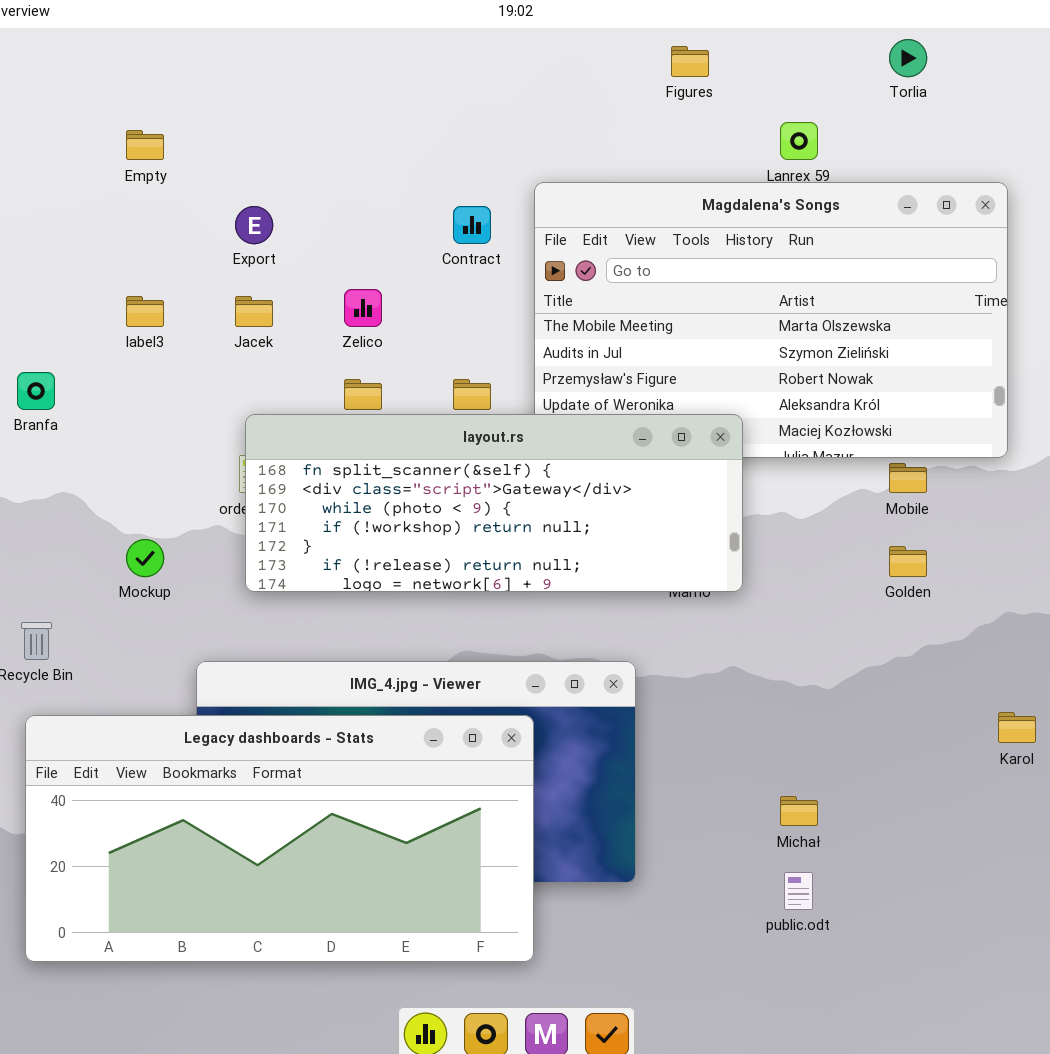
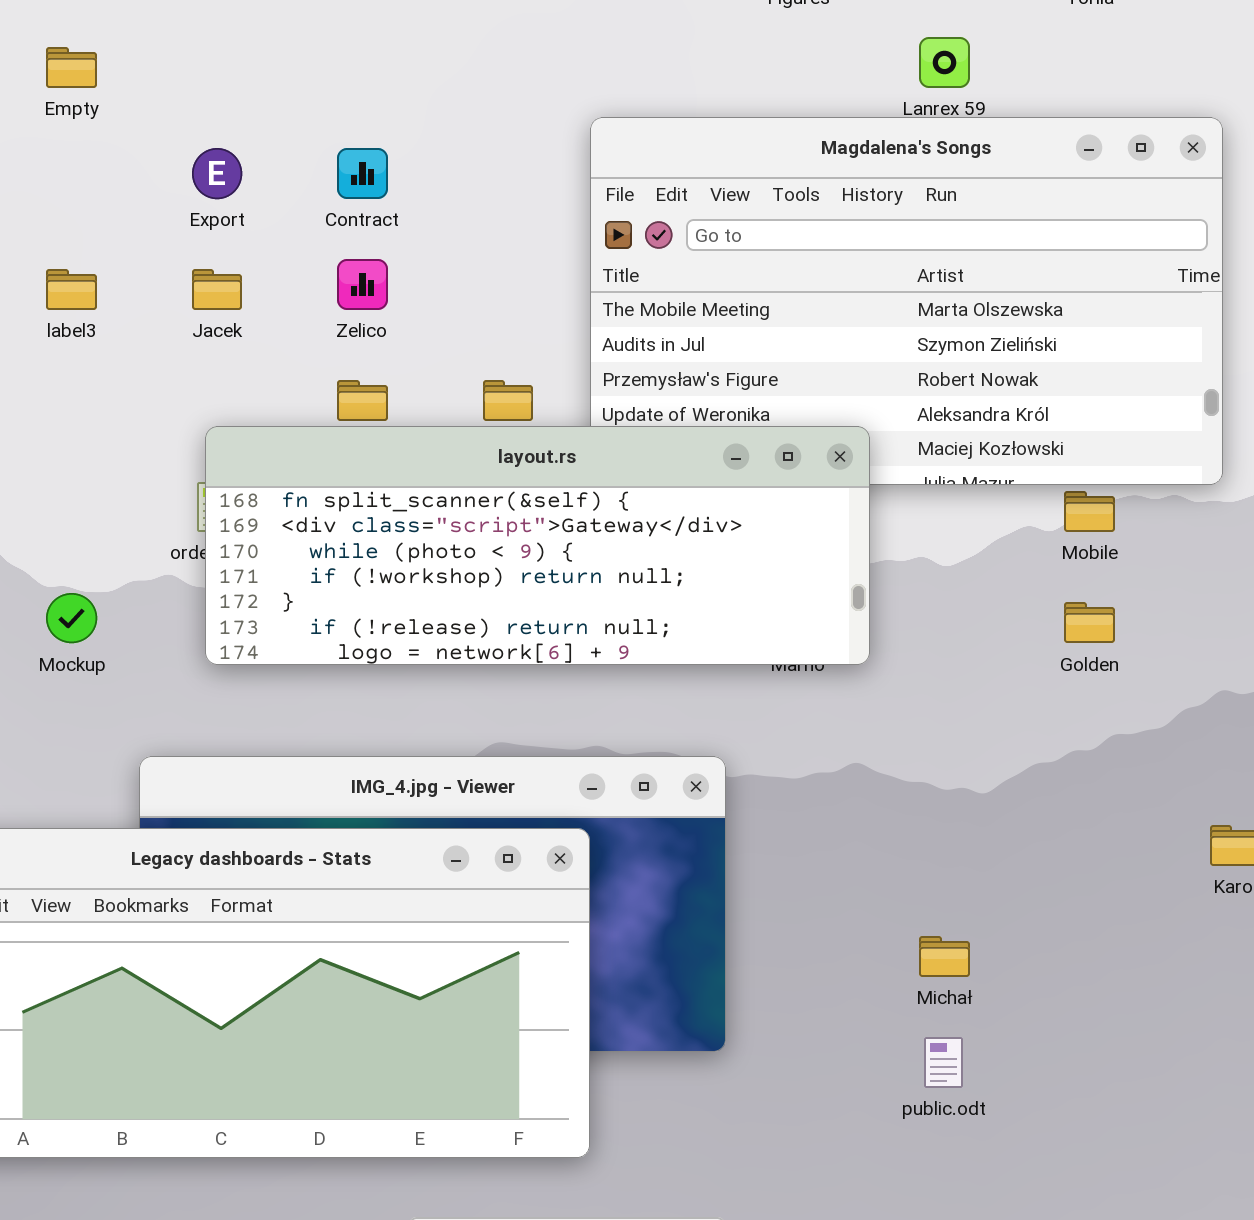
Contract: [453,206,491,244] -> [337,148,388,199], moved

